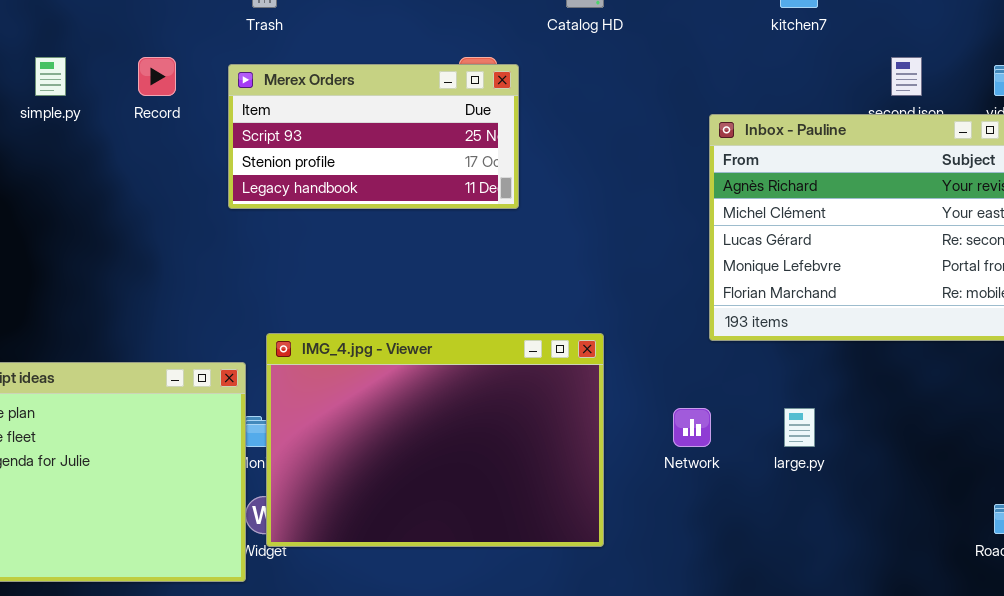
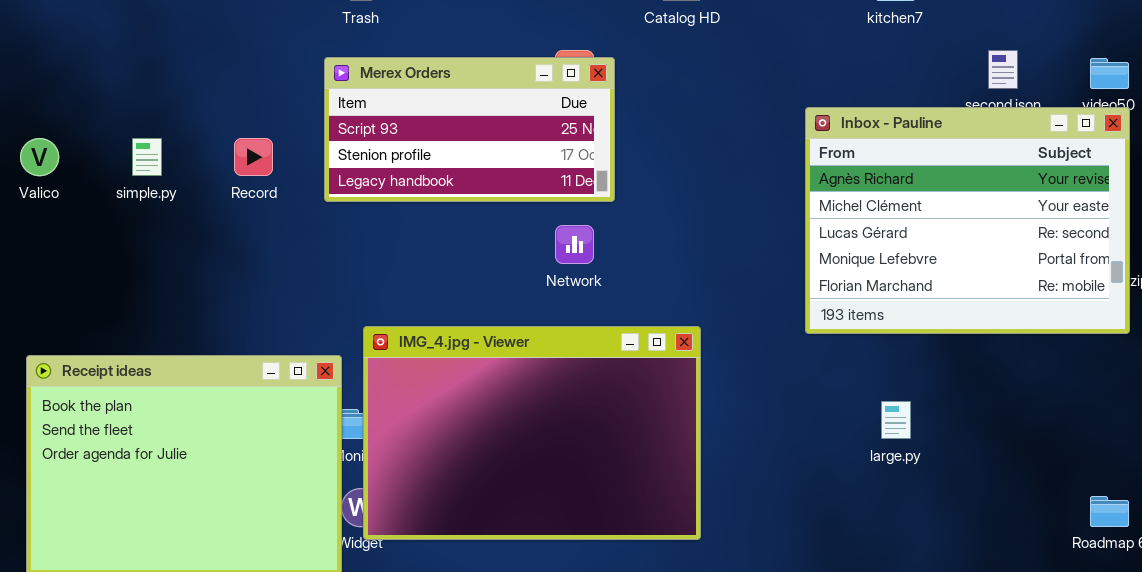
simple.py: [35,57,66,96] -> [132,138,162,176], moved
Record: [138,57,176,96] -> [234,138,273,176], moved
Network: [673,408,711,447] -> [555,225,594,264], moved

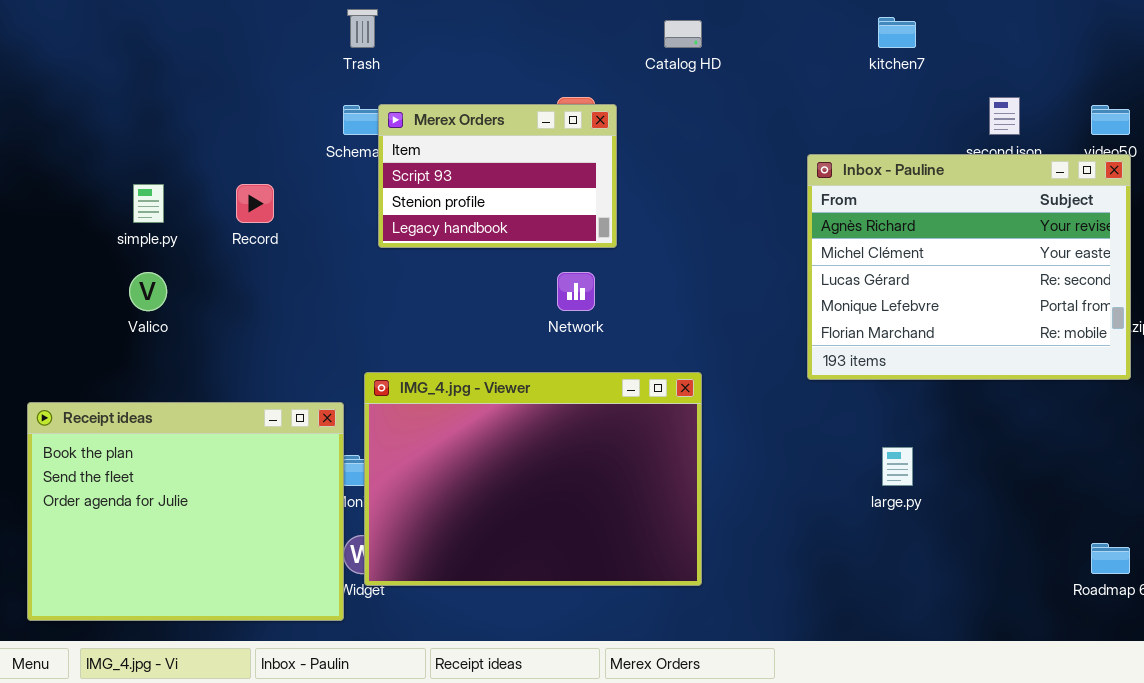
Merex Orders: [324,57,615,202] -> [378,104,617,248], resized
Valico: [20,138,59,176] -> [129,272,167,311], moved

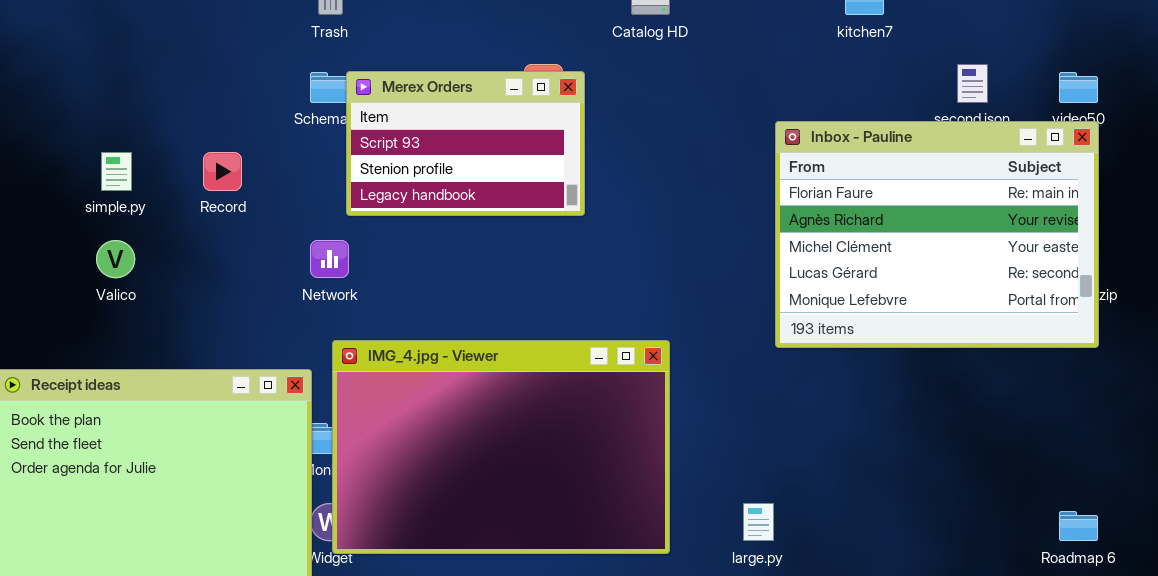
Inbox - Pauline: [807,154,1131,380] -> [775,121,1099,348], scrolled up 1 row
Network: [557,272,595,311] -> [310,240,349,278], moved
large.py: [882,447,913,486] -> [743,503,774,541], moved

